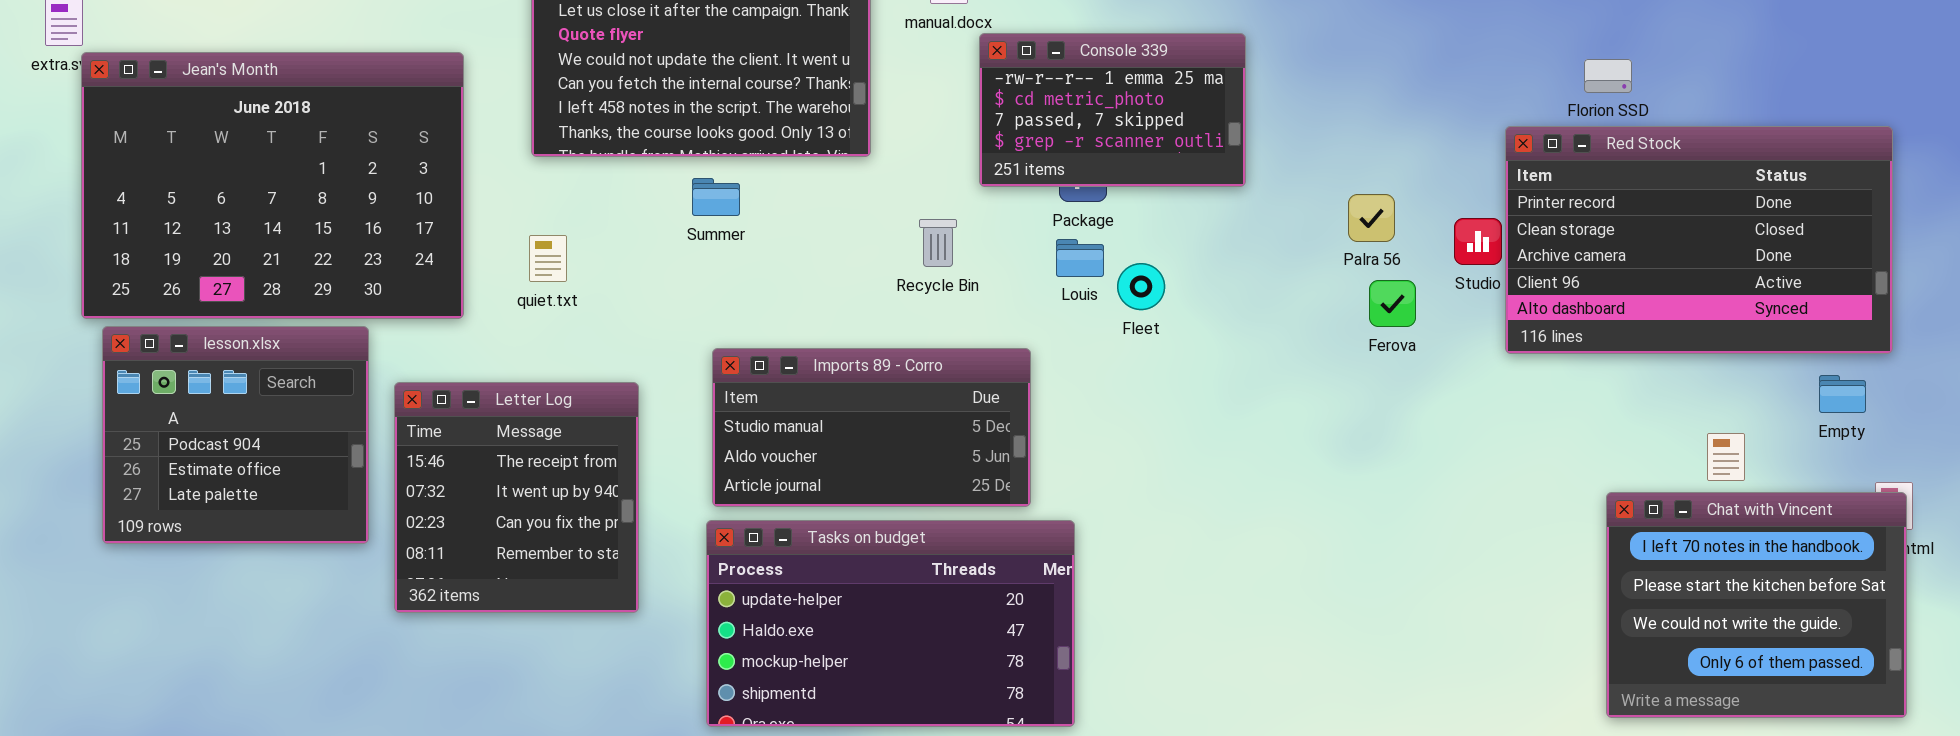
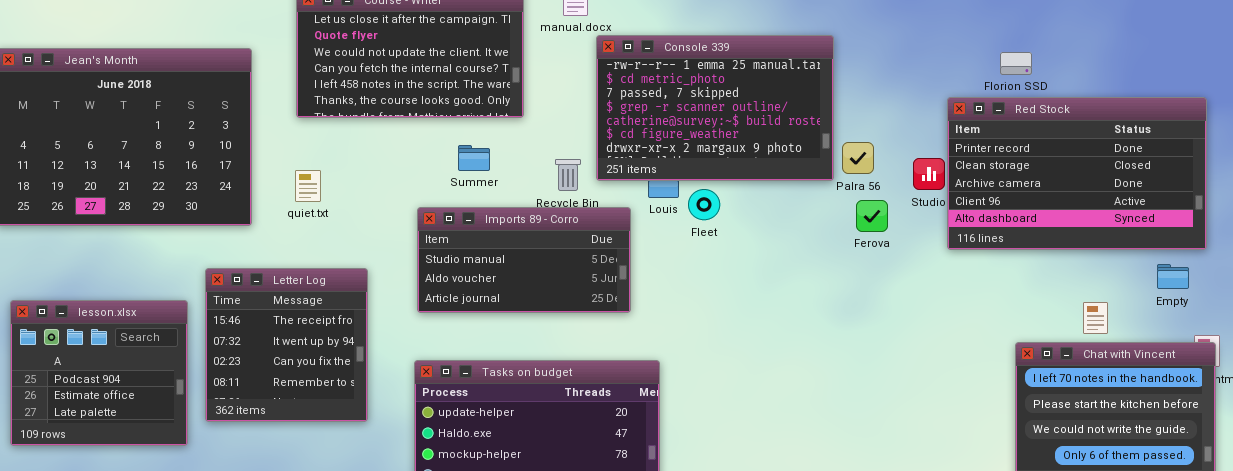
Console 339: [979,33,1246,187] -> [596,35,834,181], resized
Summer: [692,178,740,216] -> [458,145,490,171], moved
lesson.xlsx: [102,326,369,544] -> [10,300,188,446], moved
Imports 89 - Corro: [712,348,1031,507] -> [417,207,631,313], moved

